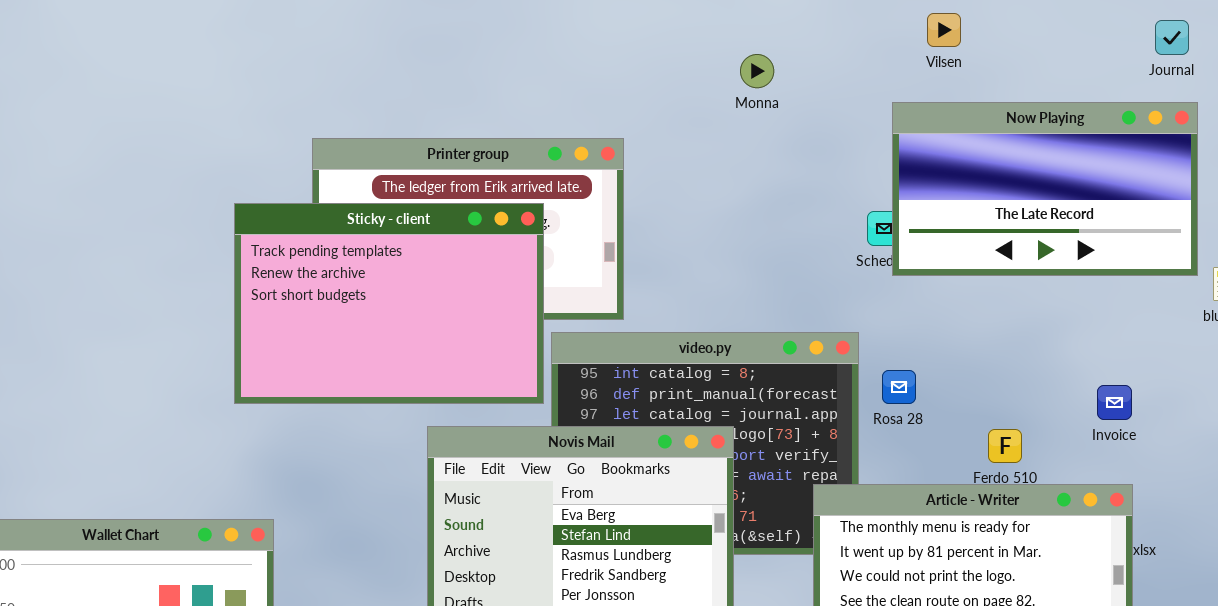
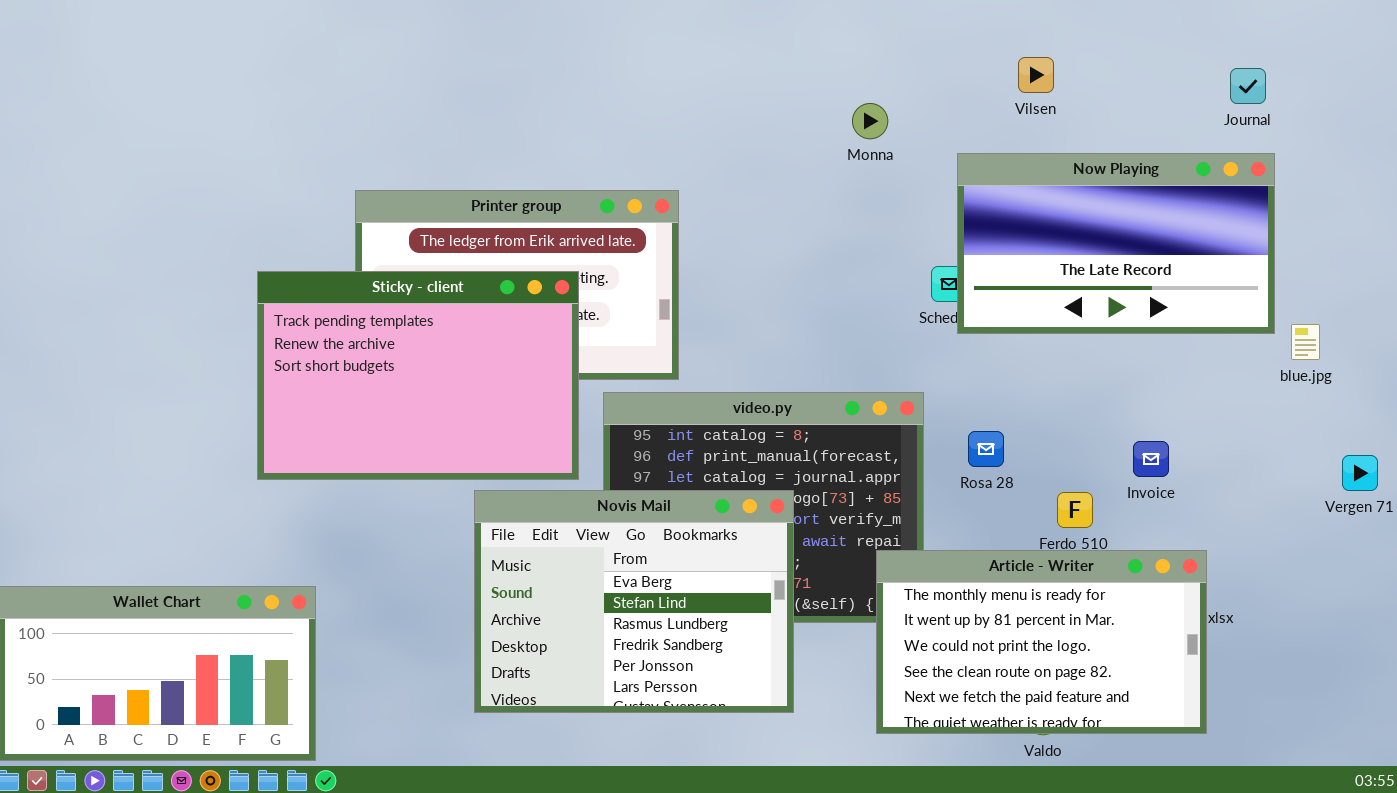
Vilsen: [927,13,961,47] -> [1018,57,1054,93], moved
Monna: [740,54,774,88] -> [852,103,888,139], moved
Sticky - client: [234,203,544,404] -> [257,271,579,480], moved
Rosa 28: [882,370,916,404] -> [968,431,1004,467], moved
Invoice: [1097,385,1132,420] -> [1133,441,1169,477], moved

